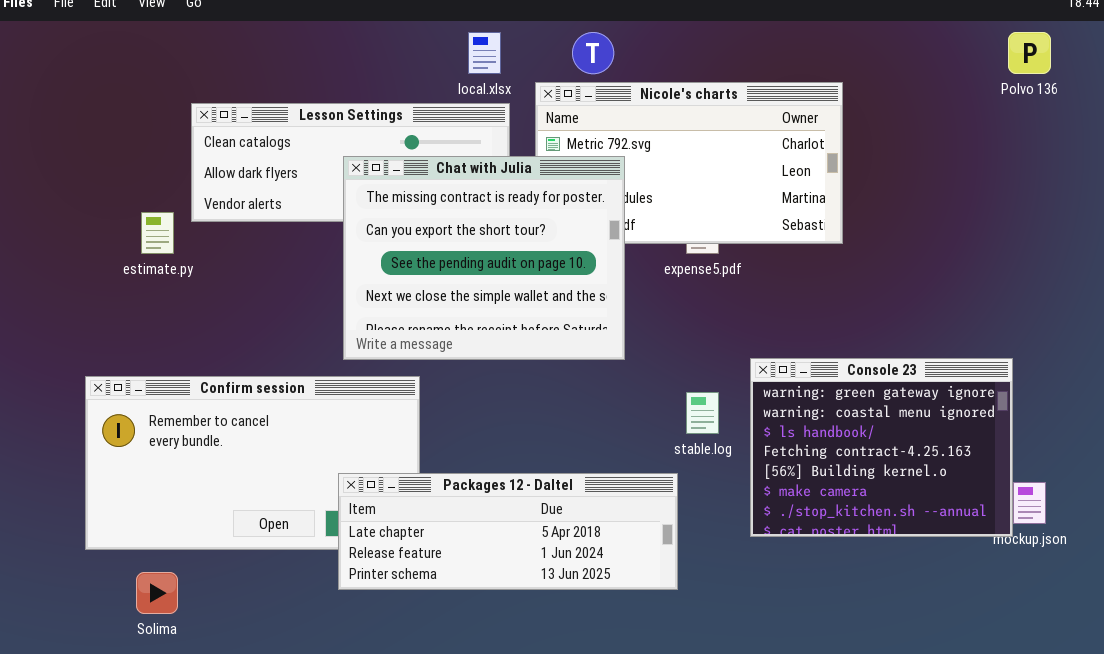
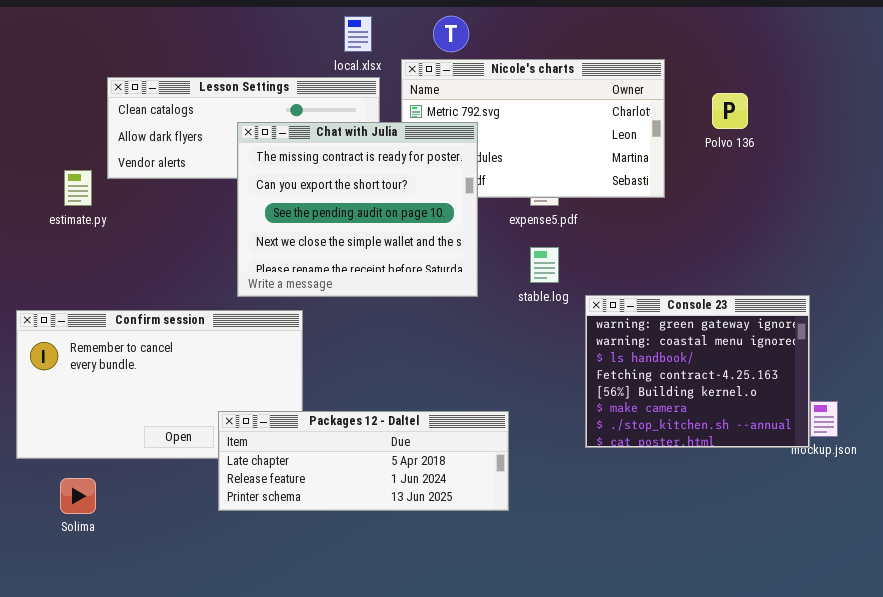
Polvo 136: [1008,32,1051,74] -> [712,93,748,129], moved
stable.log: [686,392,719,434] -> [530,247,559,283], moved
Packages 12 - Daltel: [338,473,678,590] -> [218,411,509,511], moved

